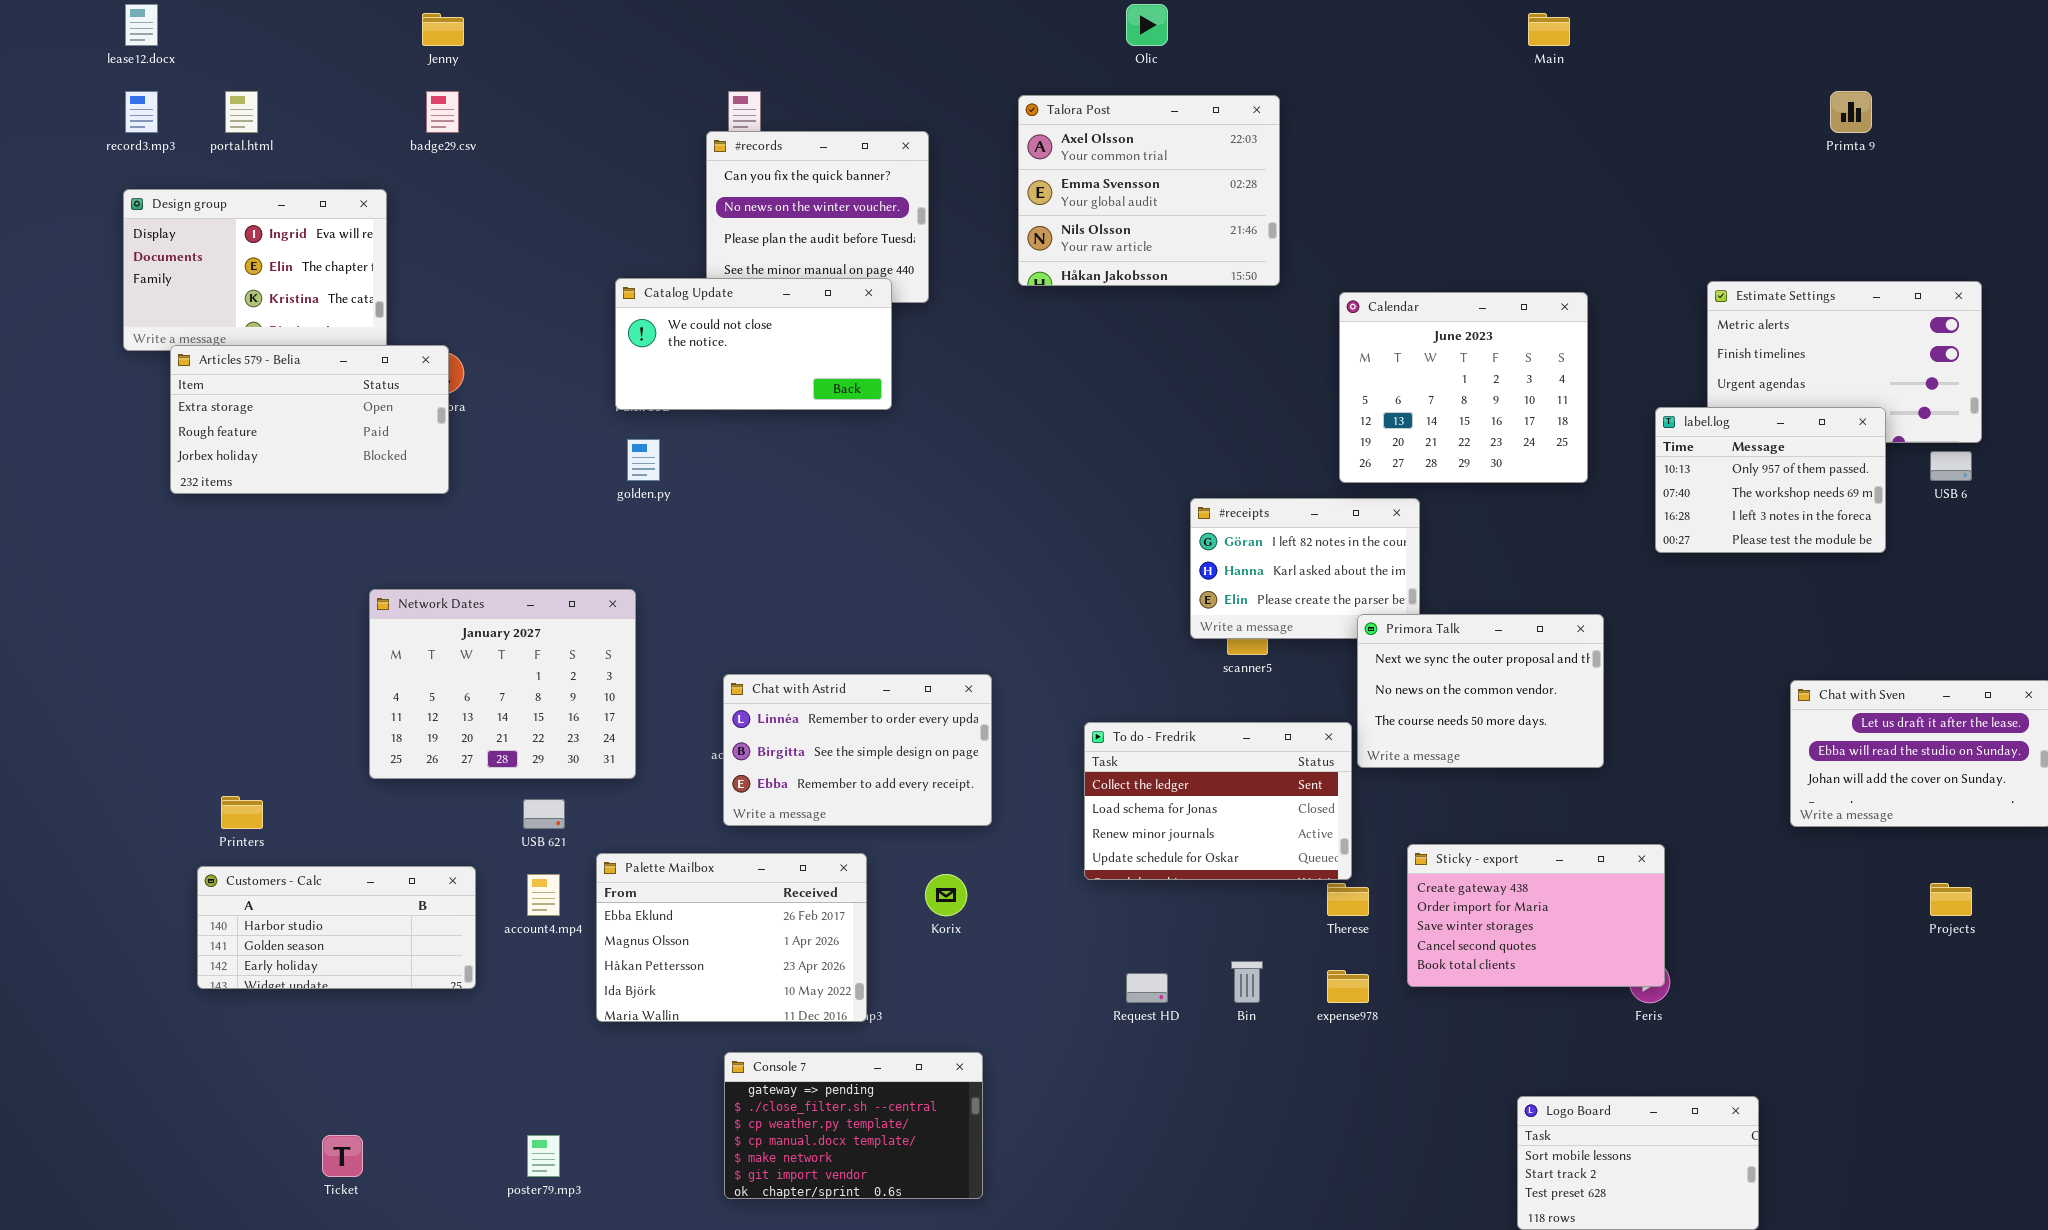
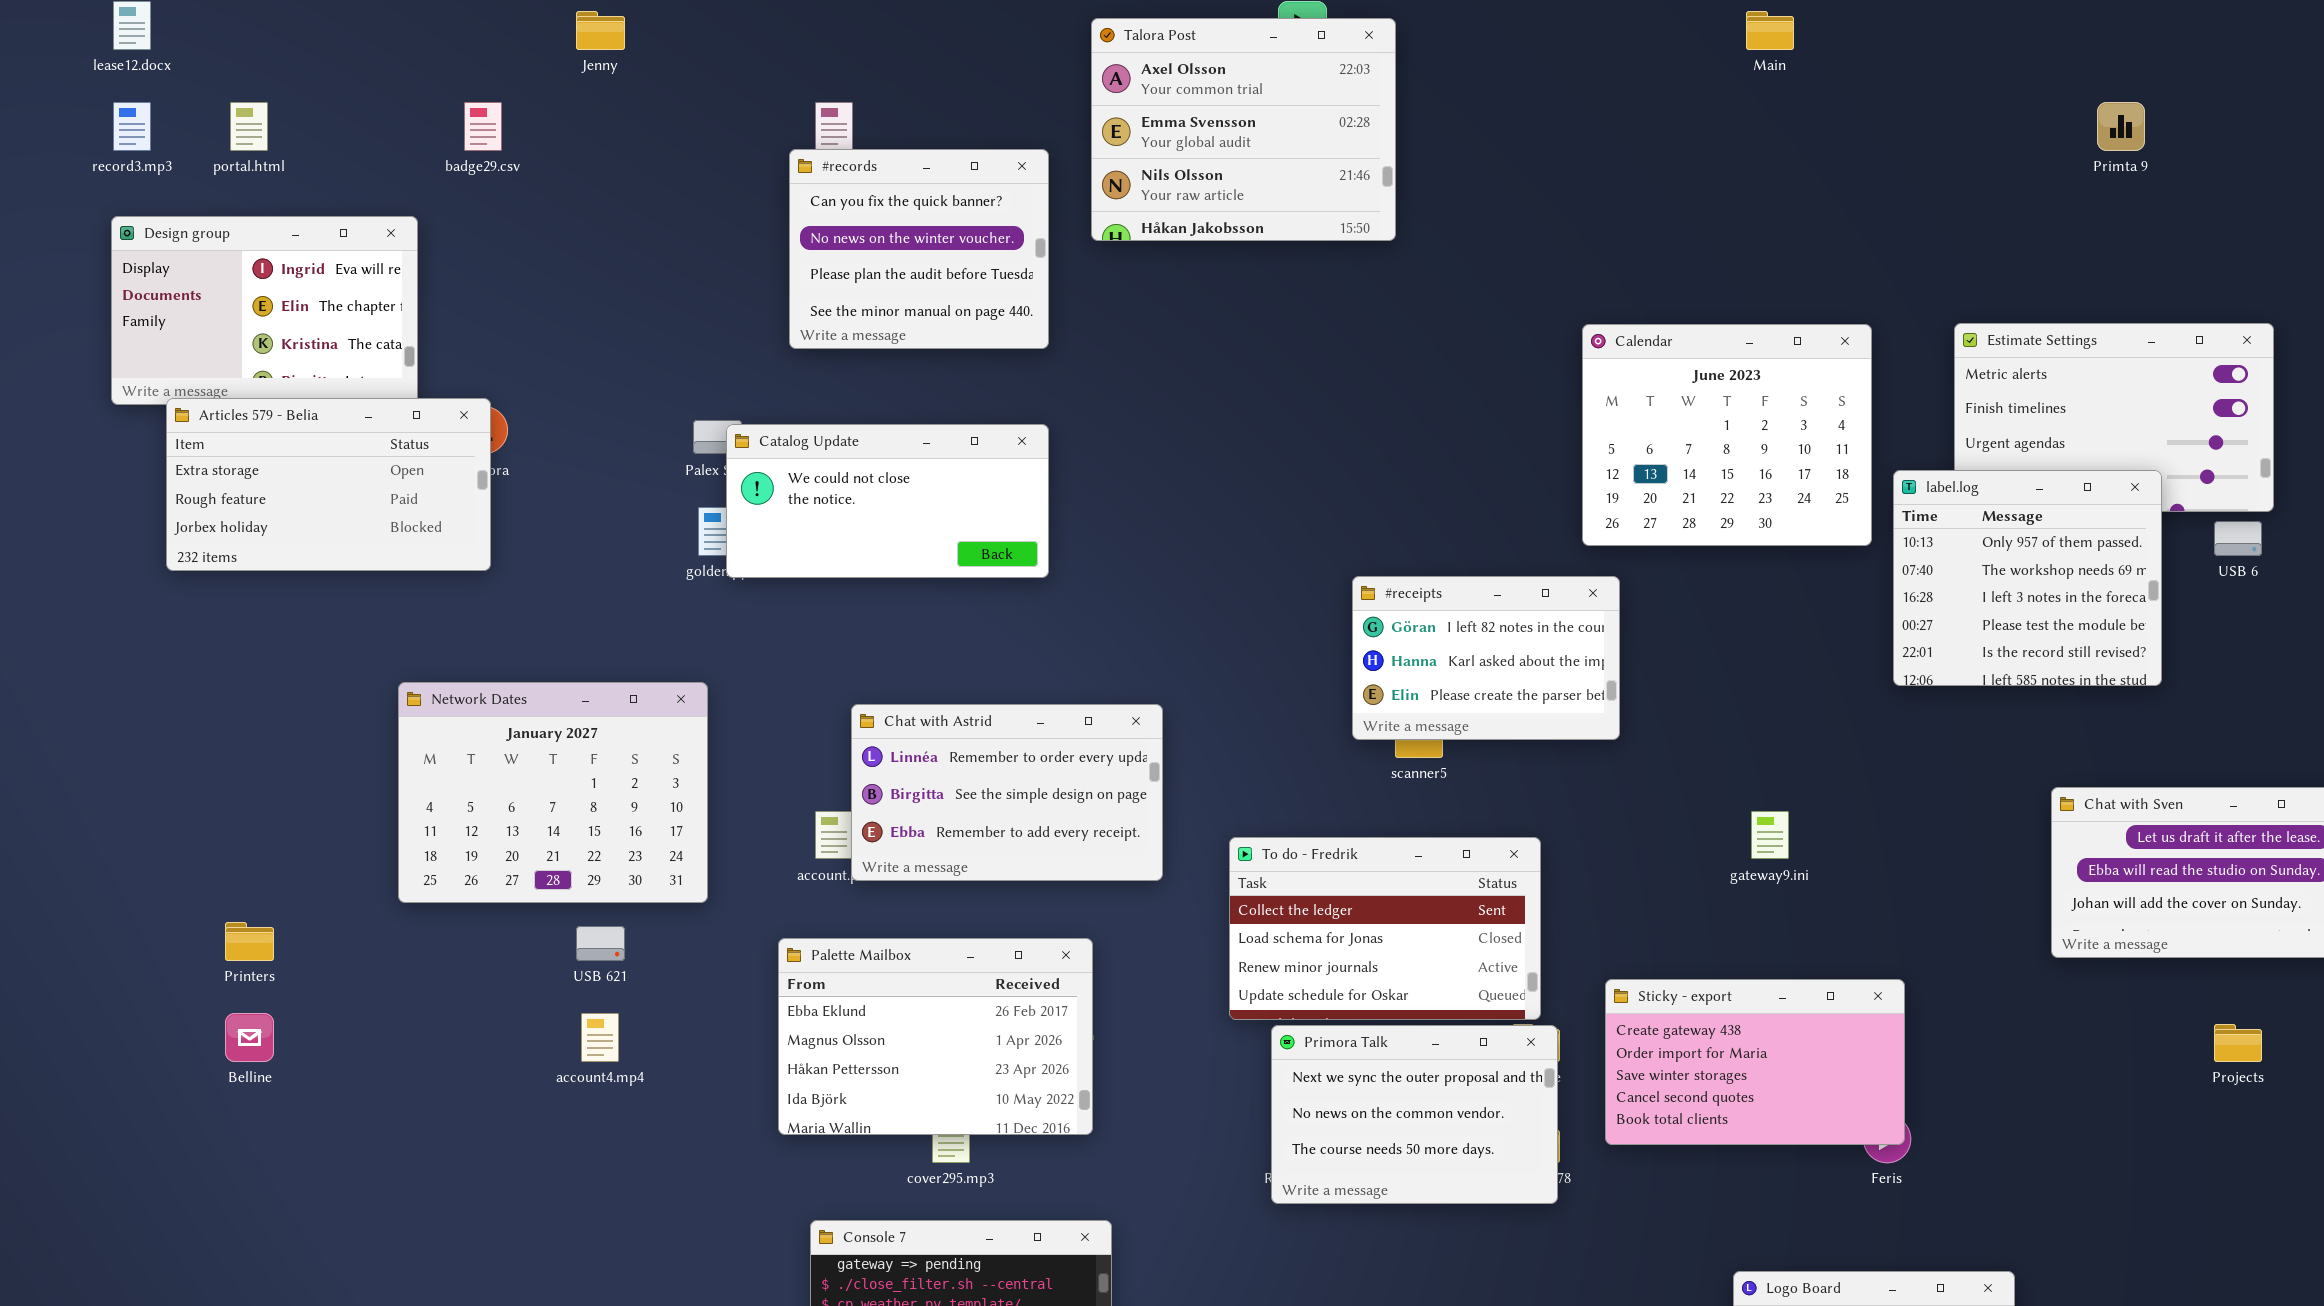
Jenny: [422,13,464,46] -> [576,11,625,50], moved
Talora Post: [1018,95,1280,286] -> [1091,18,1396,241], moved
Catalog Update: [615,278,892,410] -> [726,424,1049,578], moved
Calendar: [1339,292,1588,483] -> [1582,324,1872,546], moved
label.log: [1655,407,1886,553] -> [1893,470,2162,686], resized
Primora Talk: [1357,614,1604,768] -> [1271,1025,1558,1204], moved
Chat with Astrid: [723,674,992,826] -> [851,704,1163,881], moved
Palette Mailbox: [596,853,867,1022] -> [778,938,1093,1135], moved
Customers - Calc: [197,866,476,989] -> none, closed

